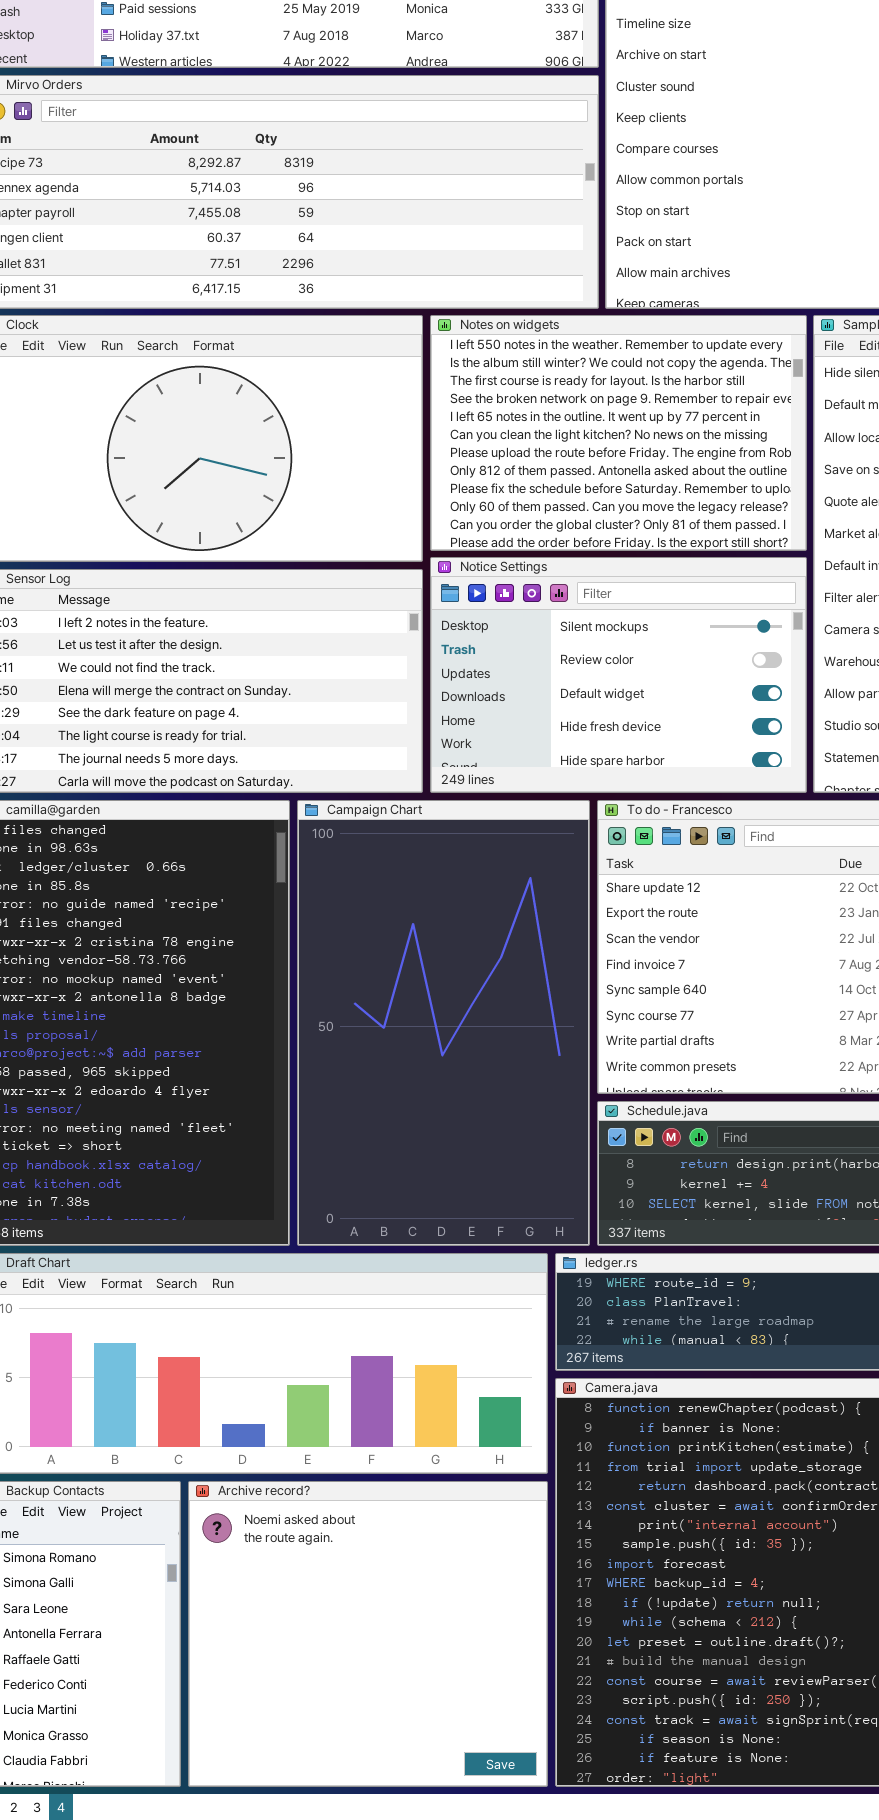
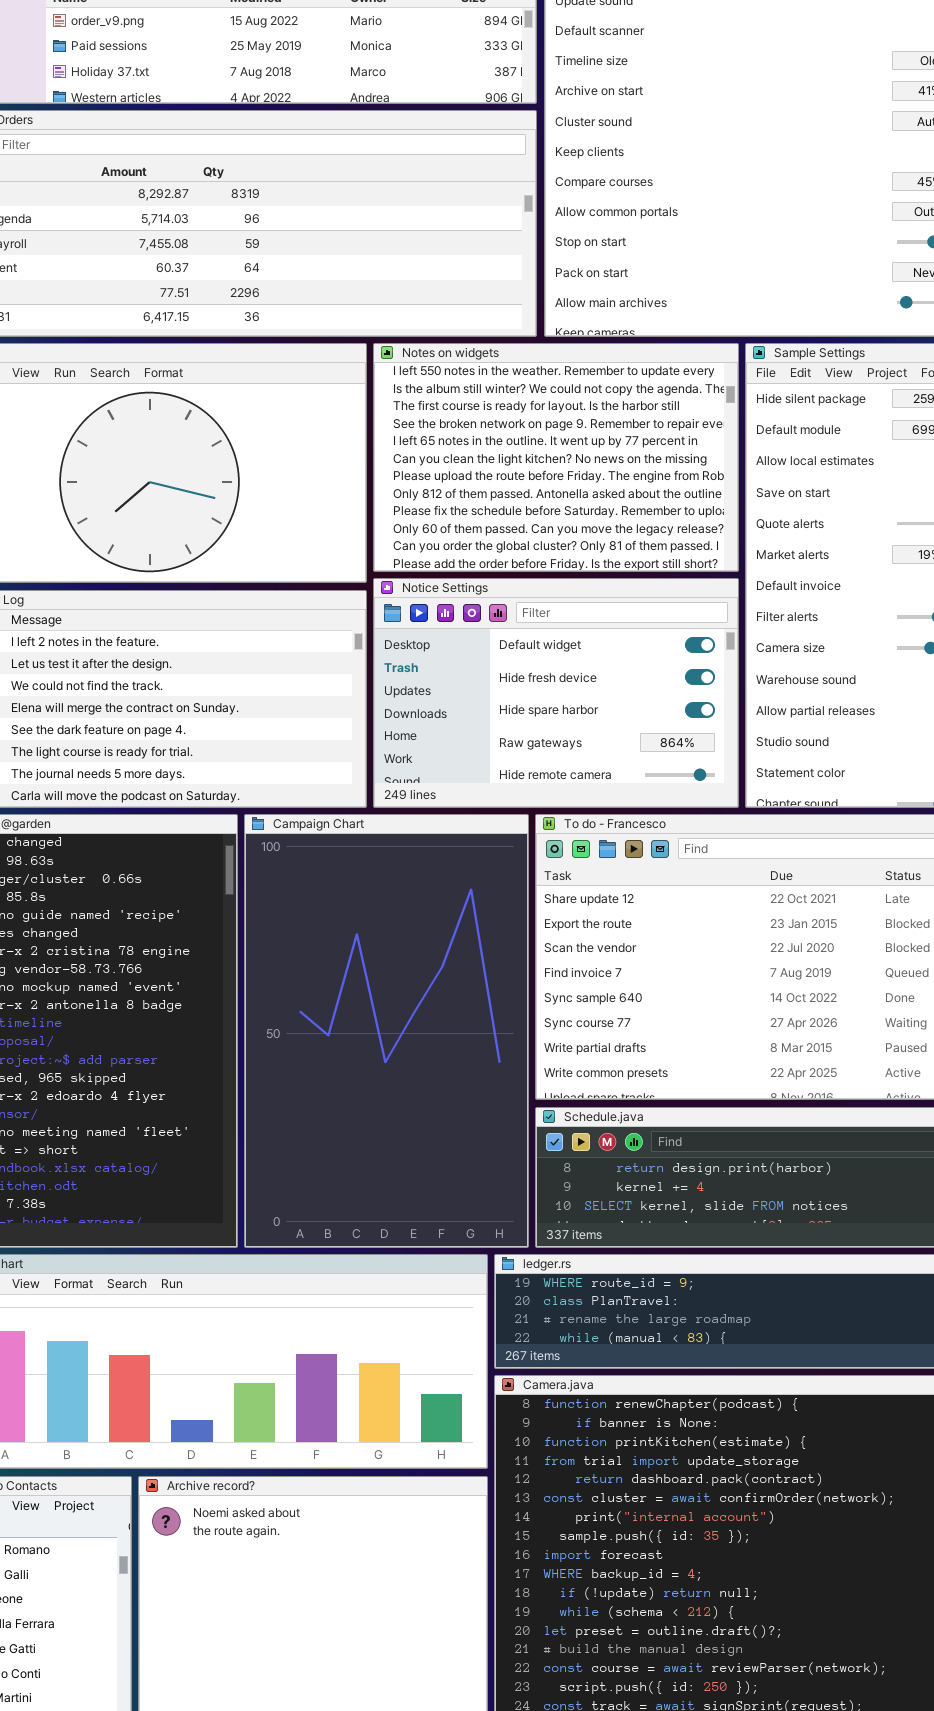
Notice Settings: [430,557,807,793] -> [373,578,739,808], scrolled down 2 rows

